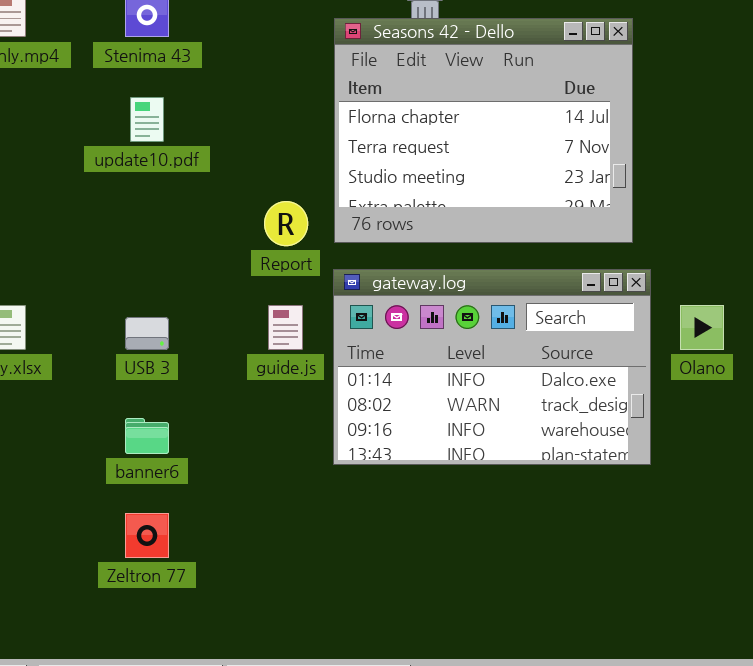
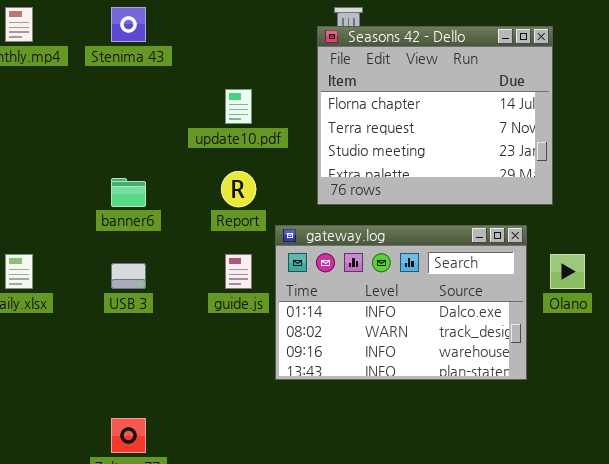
Seasons 42 - Dello: [334,18,633,243] -> [317,26,553,205], moved
update10.pdf: [130,97,164,142] -> [225,89,252,124], moved
banner6: [125,418,169,454] -> [111,178,146,207], moved

